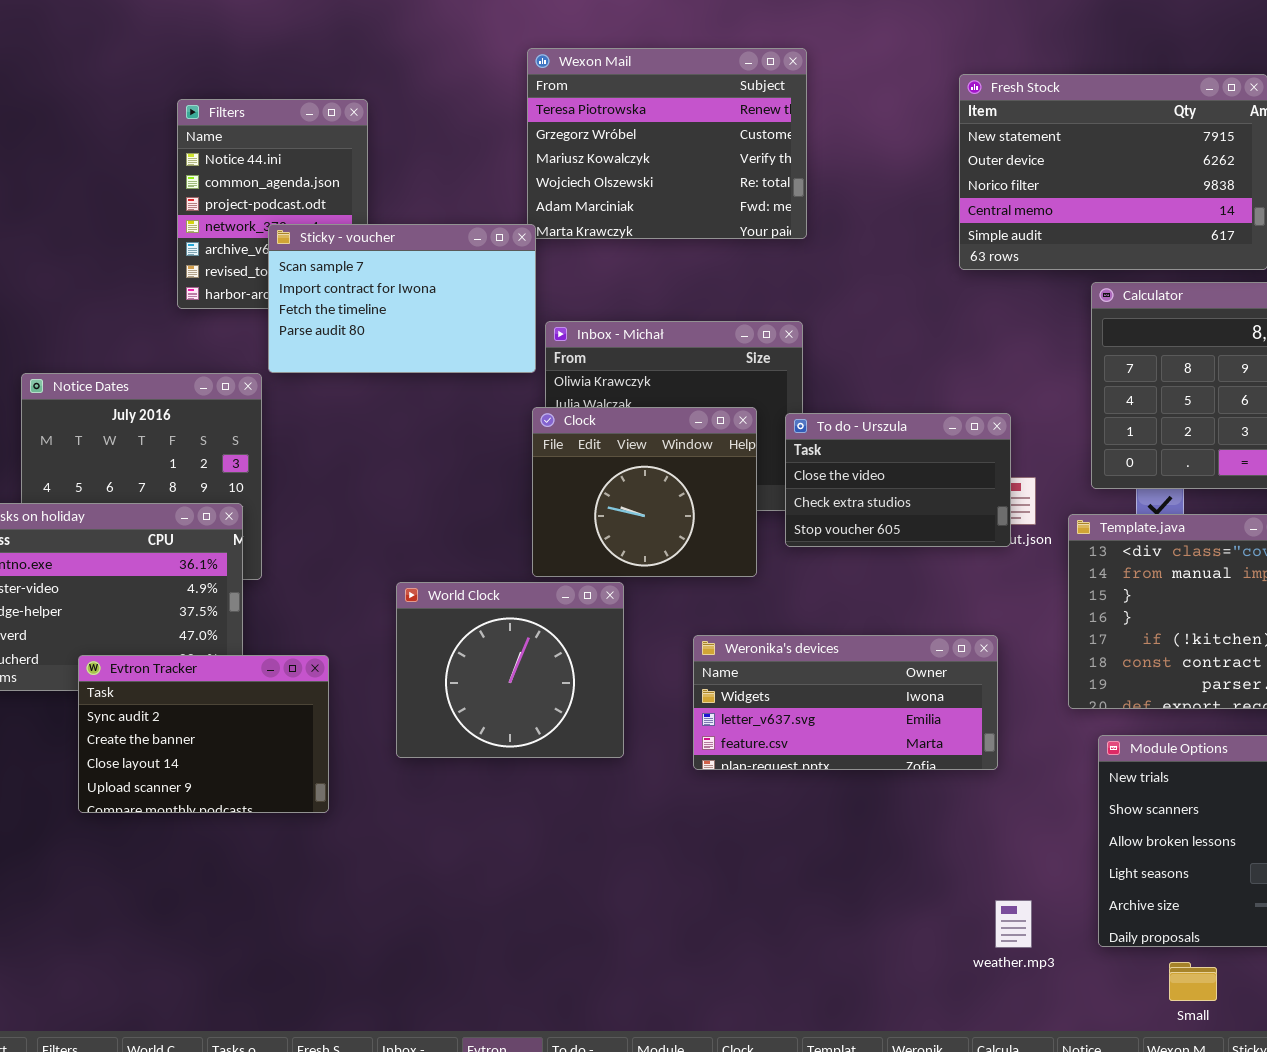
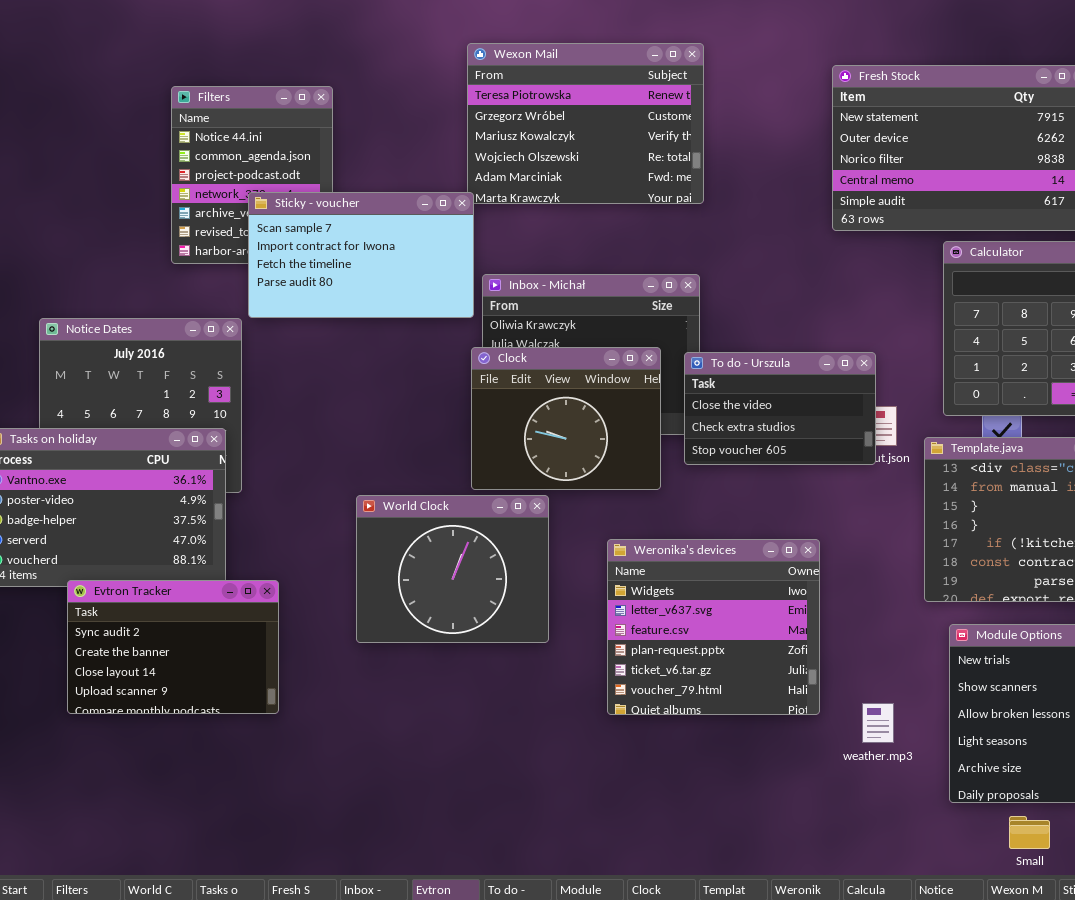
Weronika's devices: [693,635,998,770] -> [607,539,820,715], resized
Evtron Tracker: [78,655,329,813] -> [67,580,279,714], moved
weather.mp3: [995,900,1032,948] -> [862,703,894,743], moved

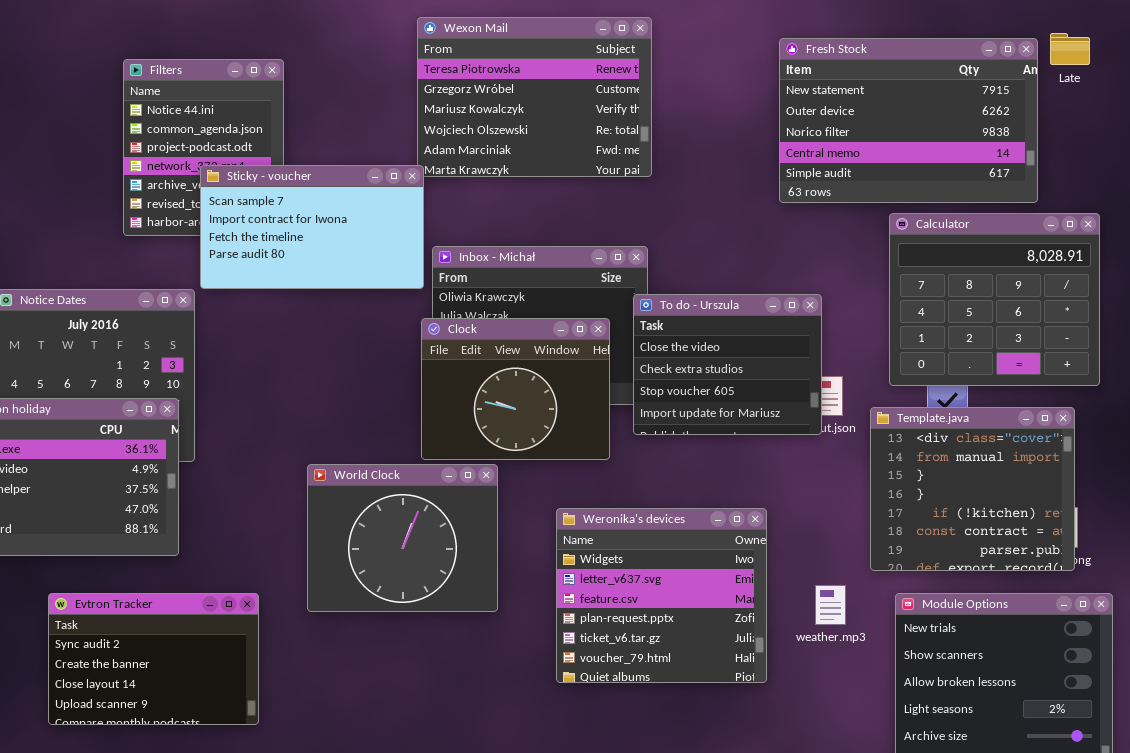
To do - Urszula: [684,352,876,465] -> [633,294,822,435], resized
Evtron Tracker: [67,580,279,714] -> [48,593,259,725], moved
weather.mp3: [862,703,894,743] -> [815,585,846,625], moved

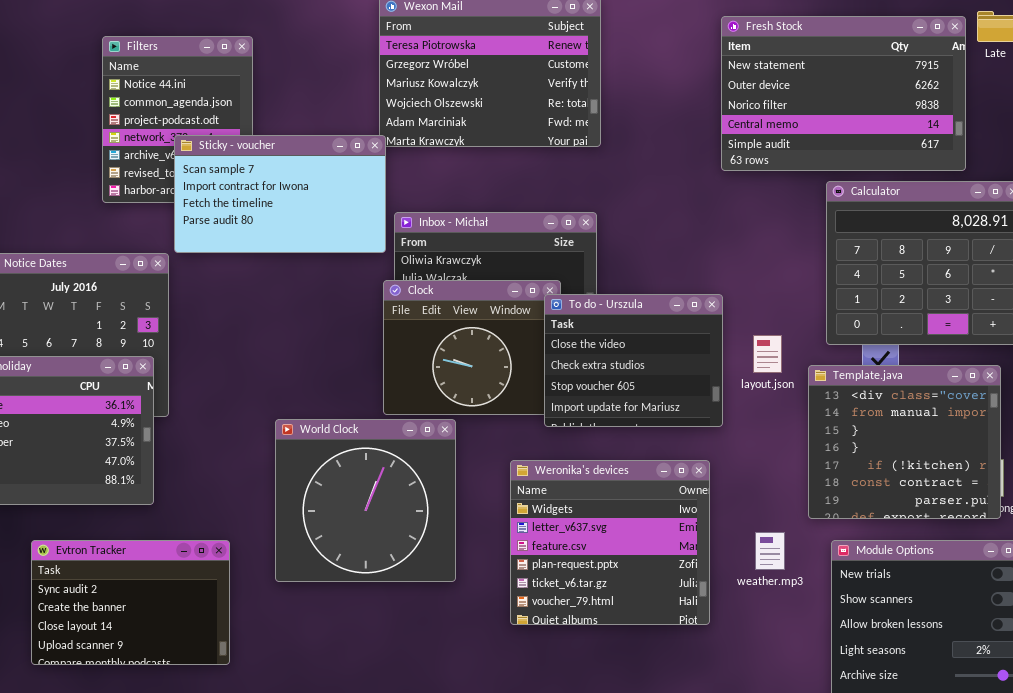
To do - Urszula: [633,294,822,435] -> [544,294,723,427], moved
World Clock: [307,464,498,612] -> [275,419,456,582], resized

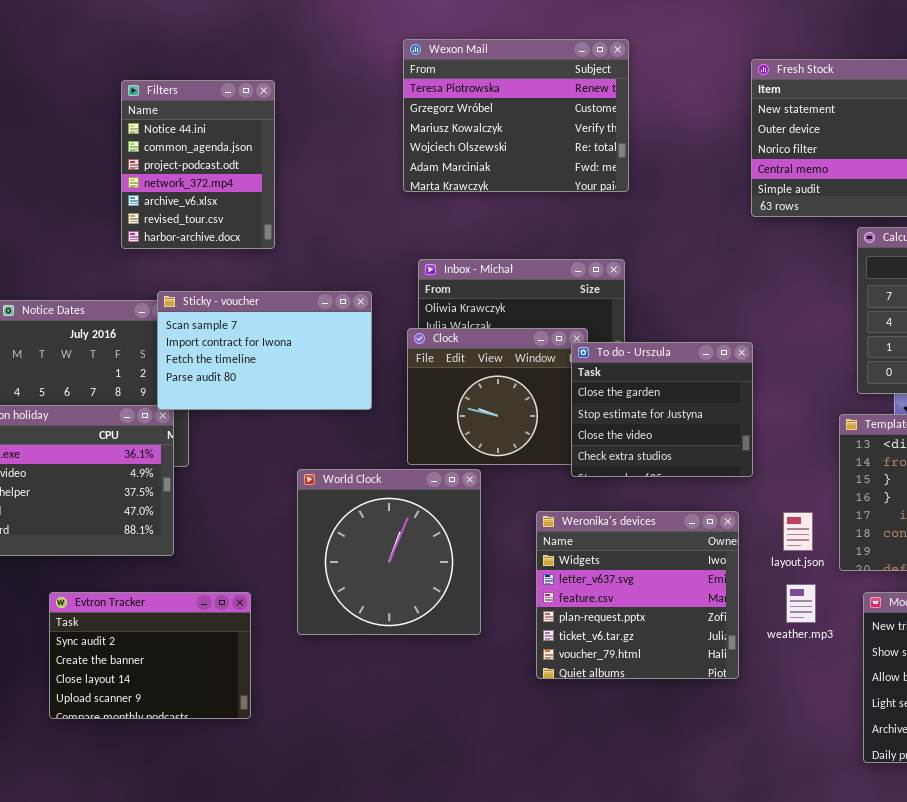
Sticky - voucher: [174,135,386,253] -> [157,291,372,410], moved
To do - Urszula: [544,294,723,427] -> [571,342,753,477], scrolled up 2 rows
layout.json: [753,335,782,373] -> [783,512,813,551], moved

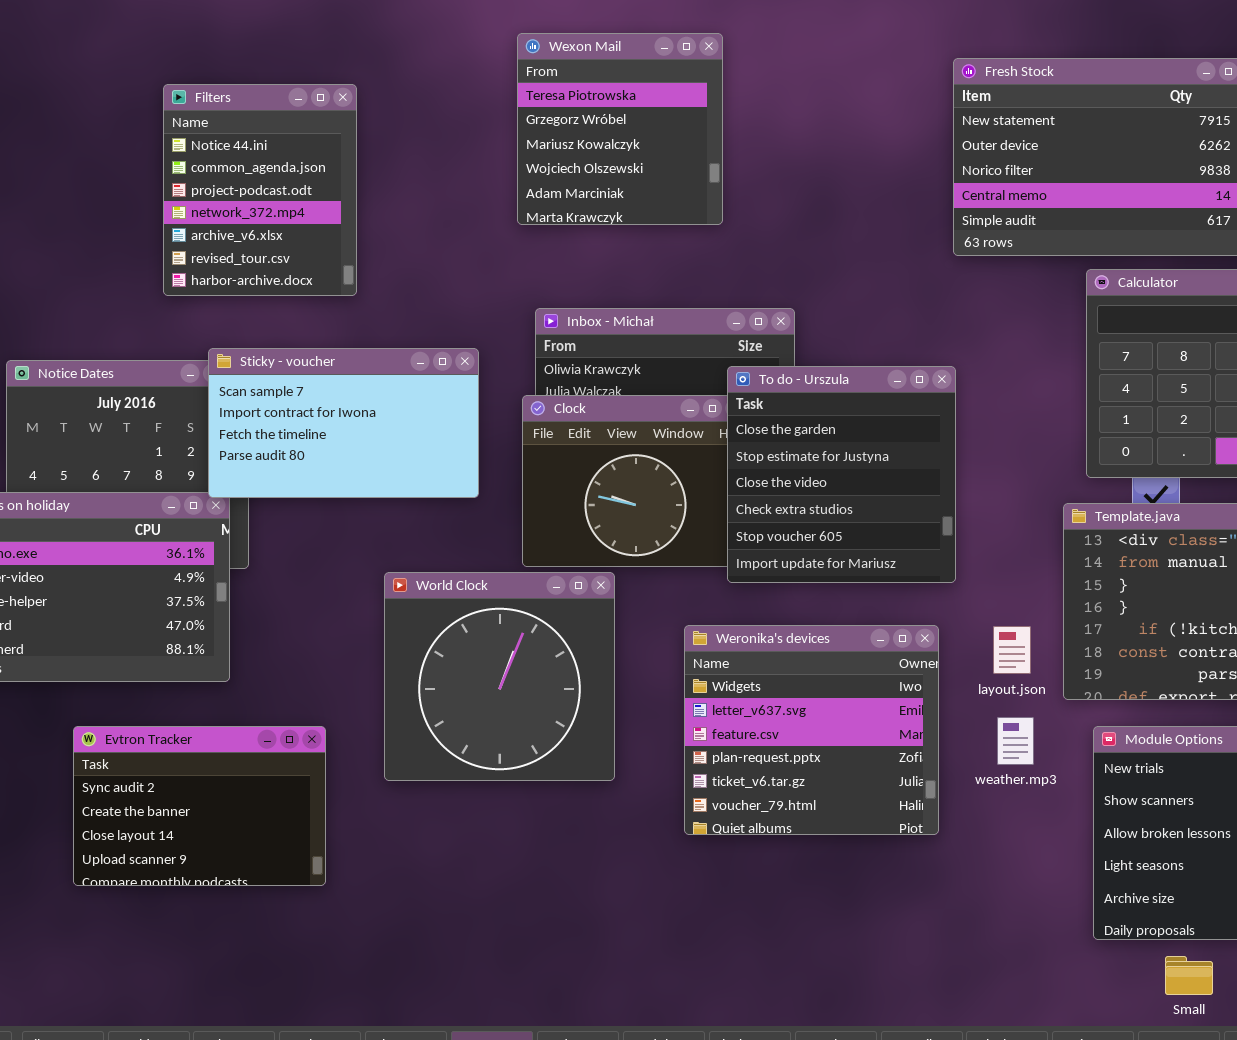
Wexon Mail: [403,39,629,192] -> [517,33,723,225], resized
To do - Urszula: [571,342,753,477] -> [727,366,956,583], resized

